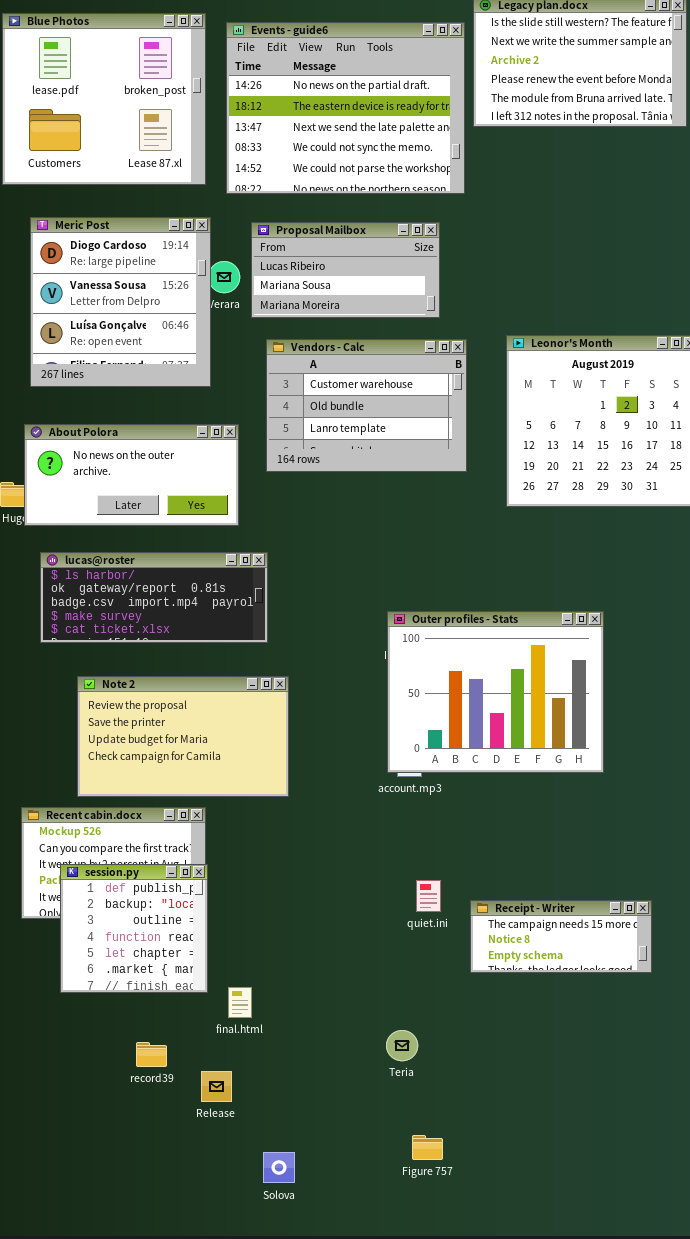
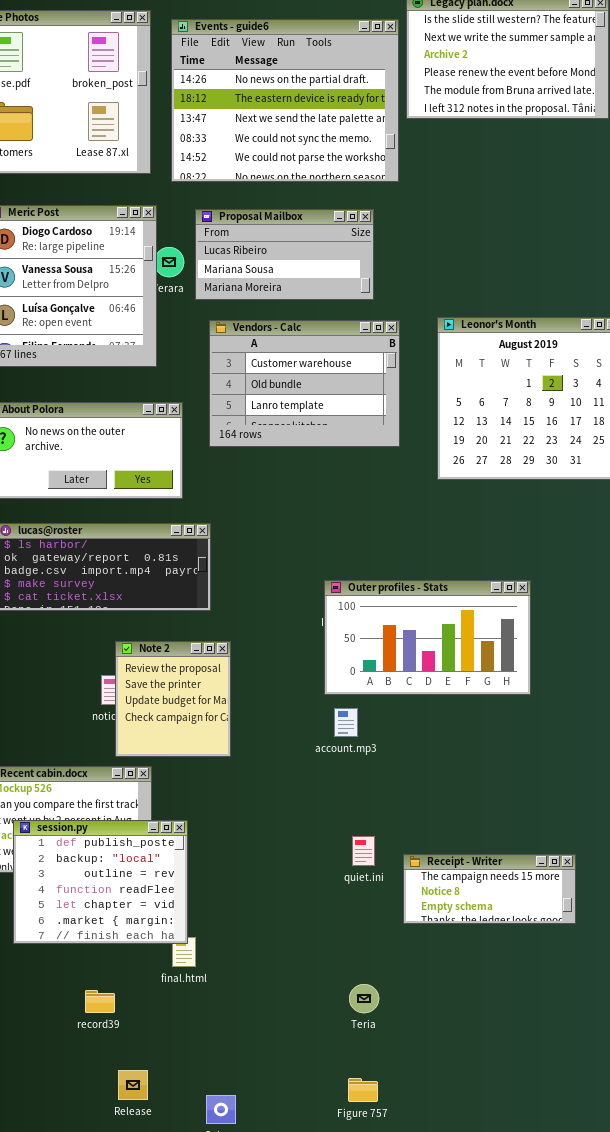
Outer profiles - Stats: [387,611,604,773] -> [324,580,531,695], resized
Note 2: [77,676,289,797] -> [115,641,231,757], resized
session.py: [60,864,208,993] -> [13,820,188,944], resized
Teria: [386,1030,418,1061] -> [349,984,379,1013], moved
Release: [201,1071,232,1102] -> [118,1070,148,1100], moved

